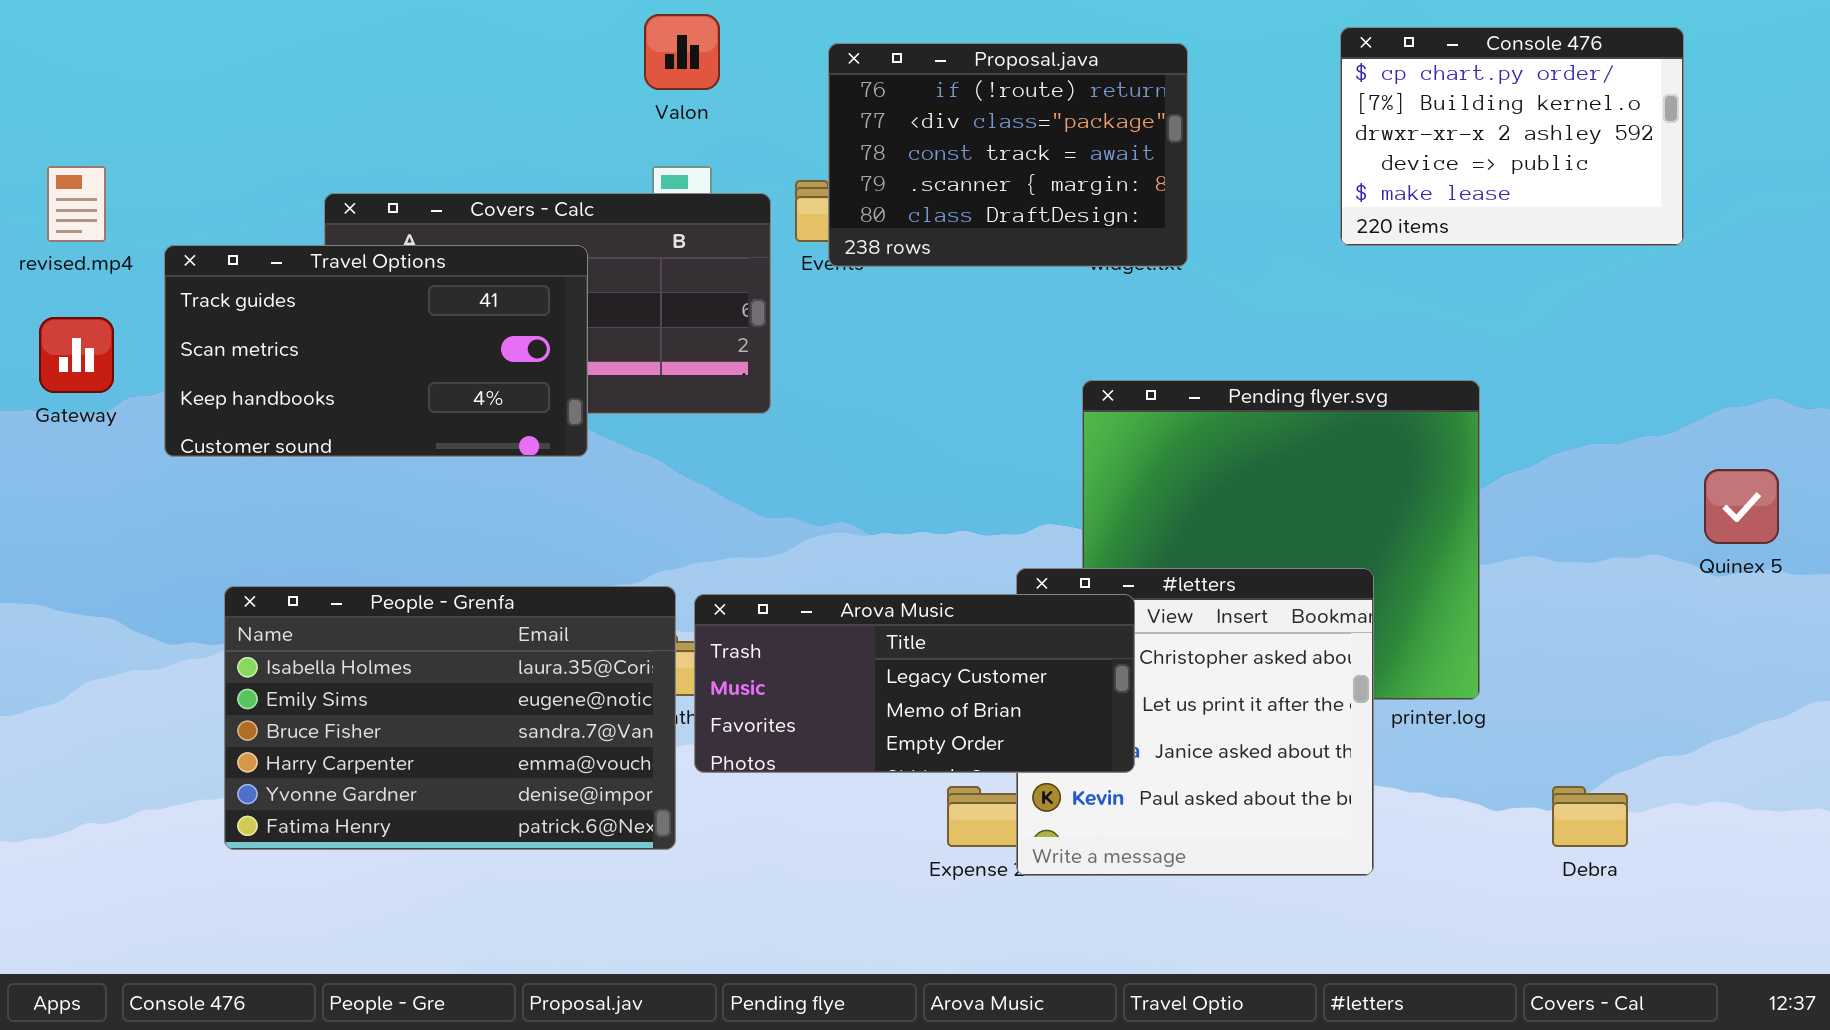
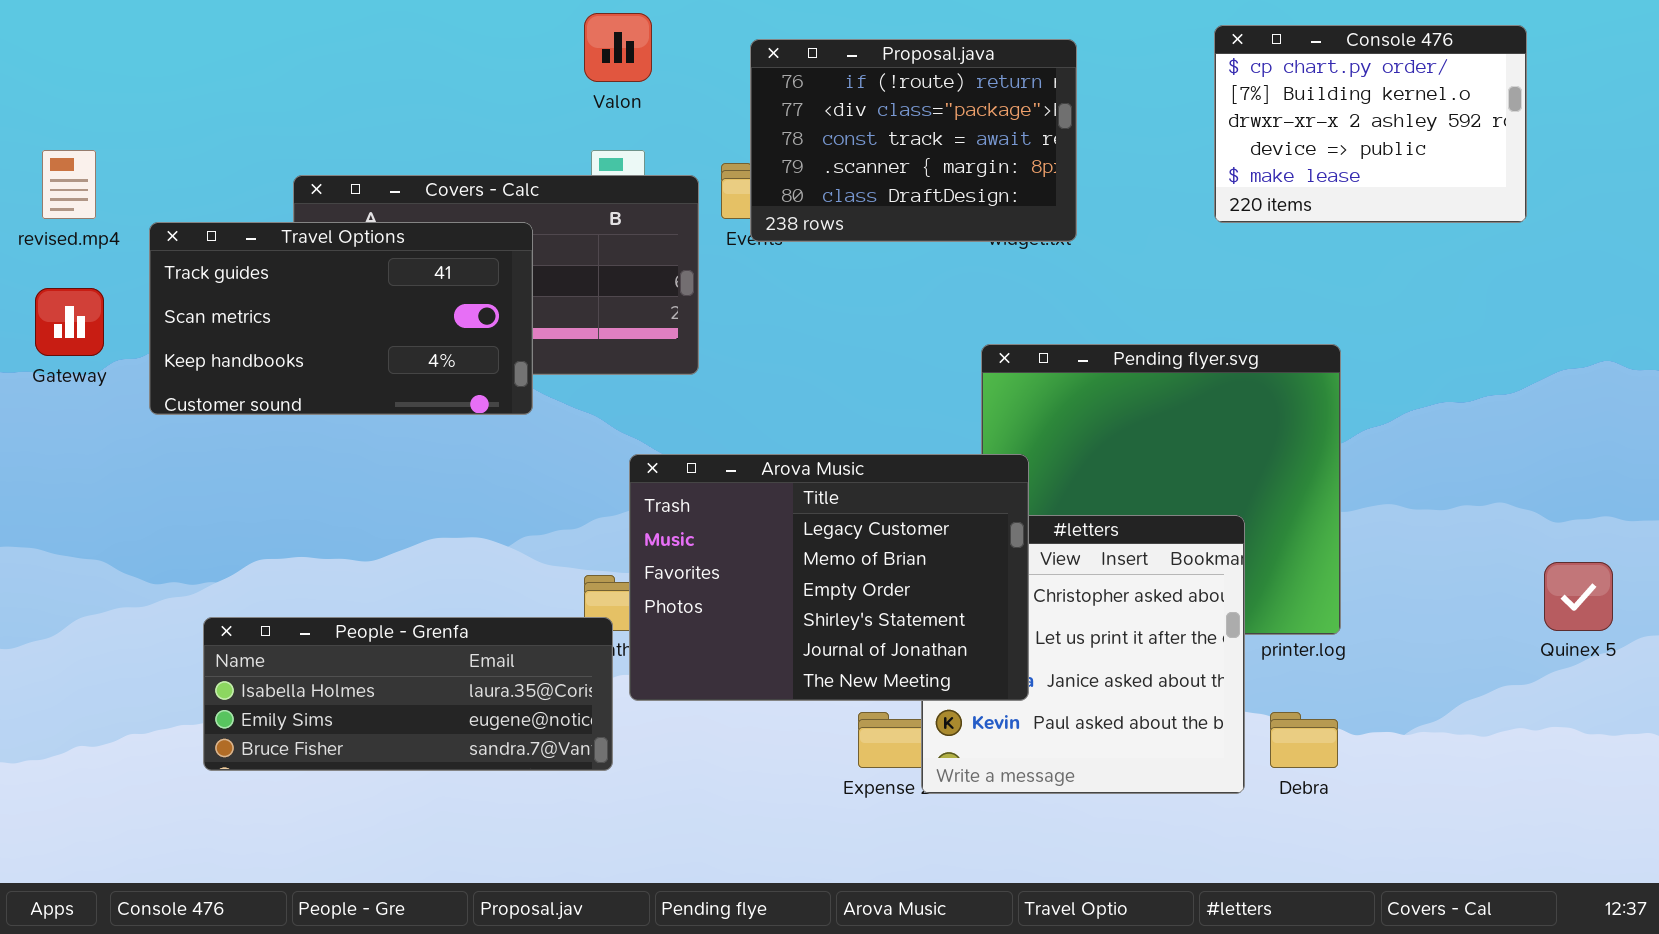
Quinex 5: [1704,469,1779,544] -> [1544,562,1613,631], moved
People - Grenfa: [224,586,676,850] -> [203,617,613,771], resized
Arova Music: [694,594,1135,773] -> [629,454,1029,701], resized
Debra: [1552,786,1628,847] -> [1270,712,1338,768], moved

